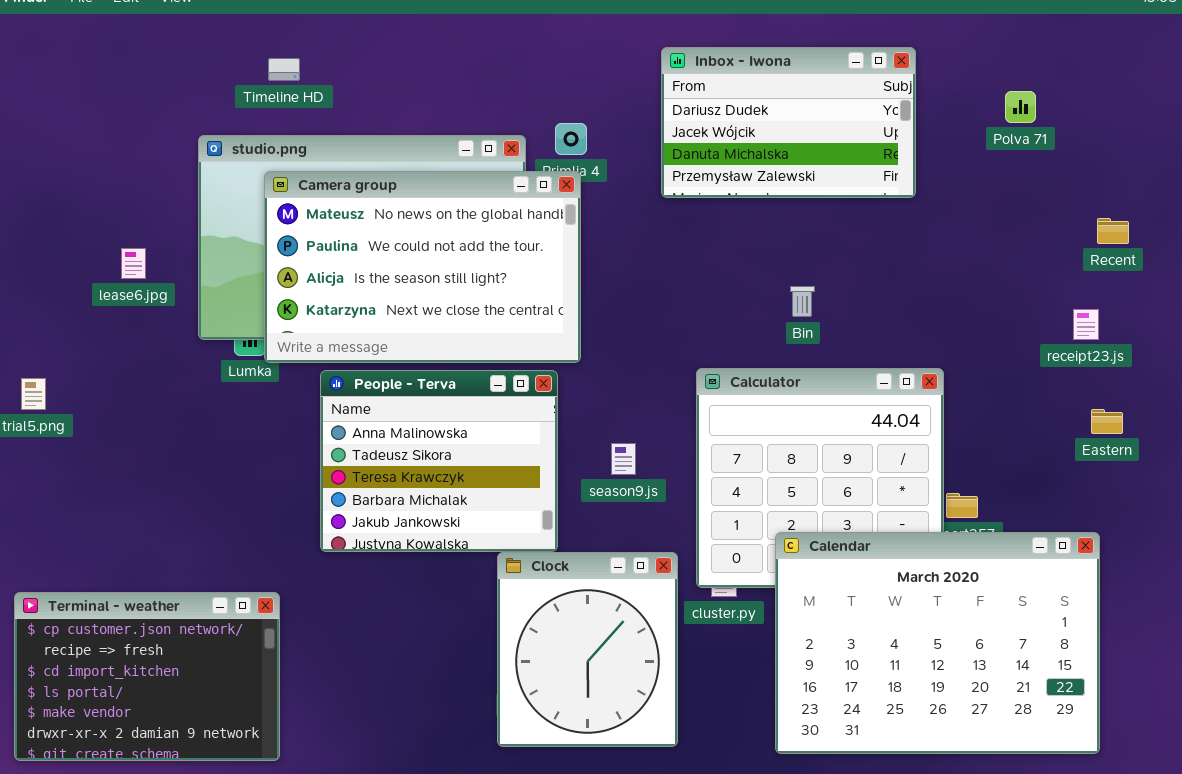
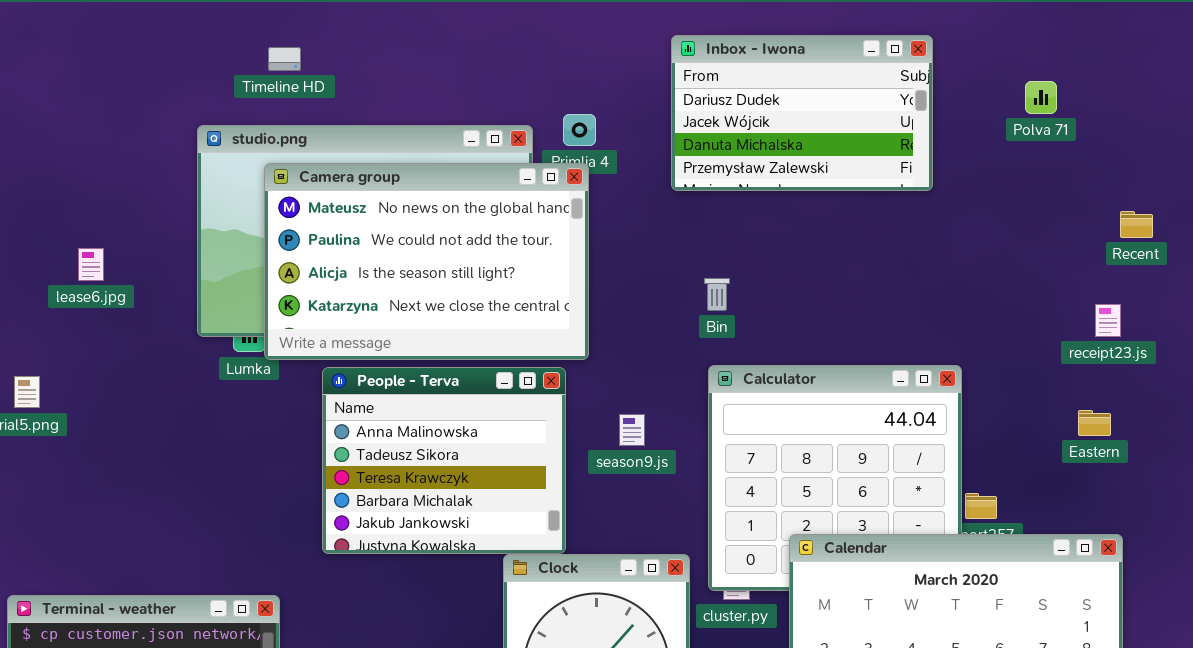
lease6.jpg: [121,248,146,279] -> [78,248,104,281], moved
Bin: [790,286,815,317] -> [704,278,730,311], moved
Eastern: [1091,409,1123,434] -> [1078,410,1111,436], moved
season9.js: [611,443,636,475] -> [619,414,645,446], moved

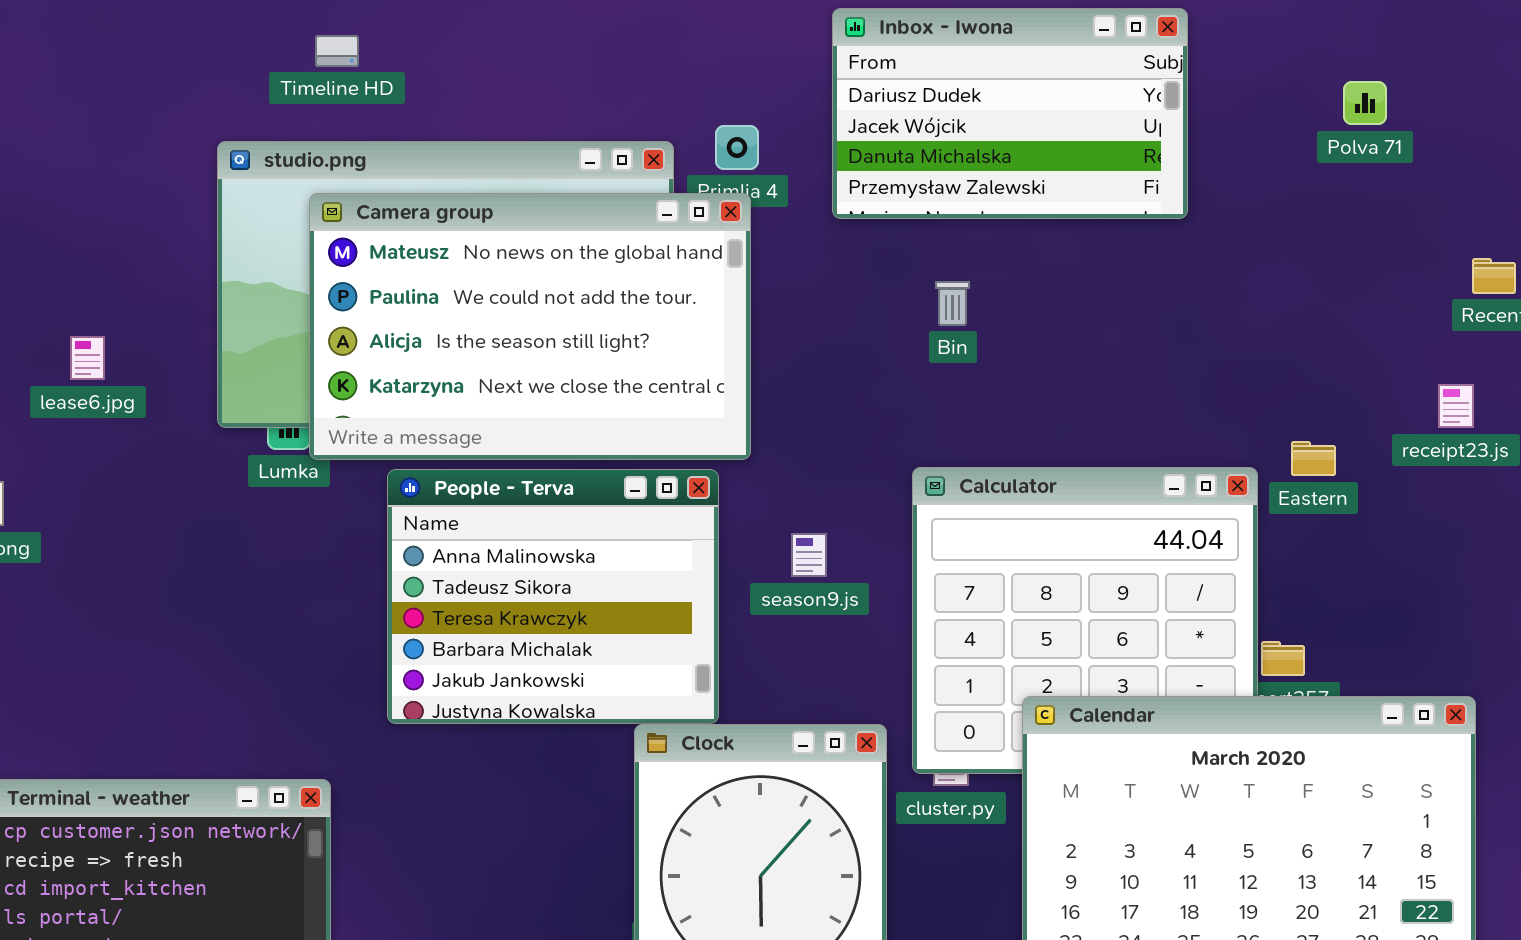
Inbox - Iwona: [671,35,933,191] -> [832,8,1188,219], moved
lease6.jpg: [78,248,104,281] -> [70,336,105,380], moved
Bin: [704,278,730,311] -> [935,281,970,326], moved
Eastern: [1078,410,1111,436] -> [1291,441,1336,476], moved

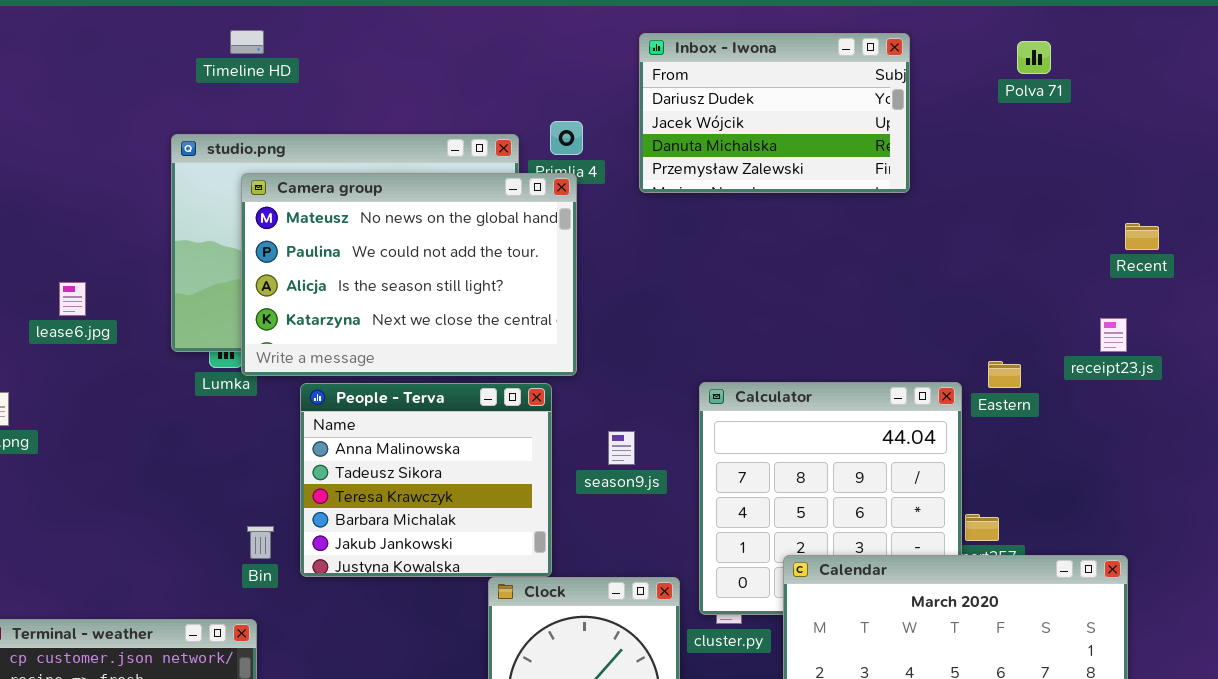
Timeline HD: [315,35,359,67] -> [230,30,264,54], moved
Polva 71: [1343,81,1387,125] -> [1017,41,1051,74], moved
Bin: [935,281,970,326] -> [247,526,274,559], moved

